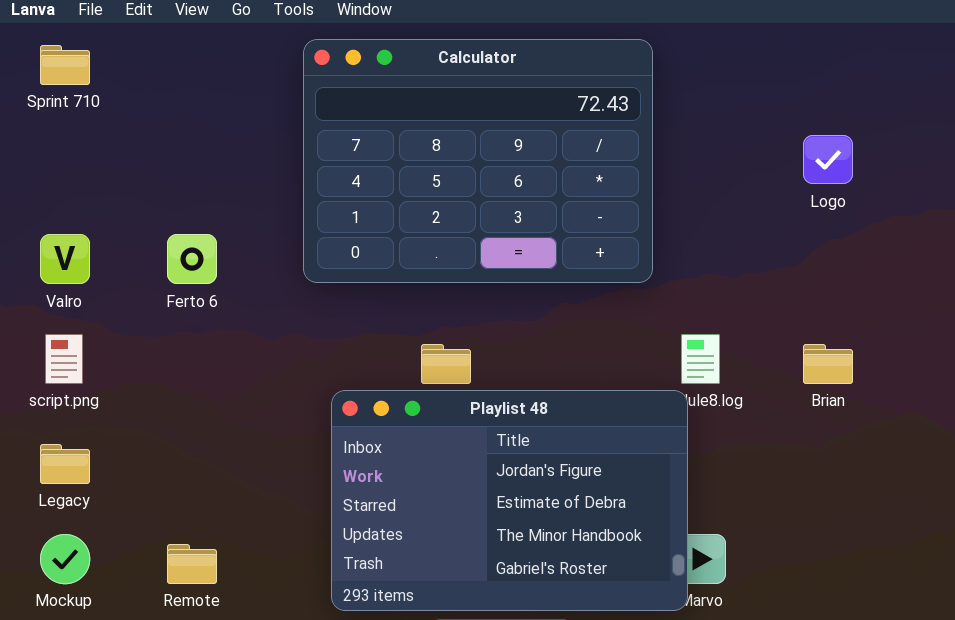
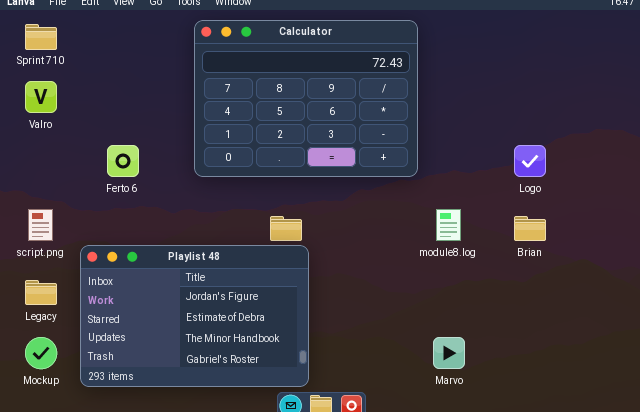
Logo: [803,135,853,184] -> [514,145,546,177], moved
Valro: [40,234,90,284] -> [25,81,57,113], moved
Playlist 48: [331,390,688,611] -> [80,245,309,387], moved

